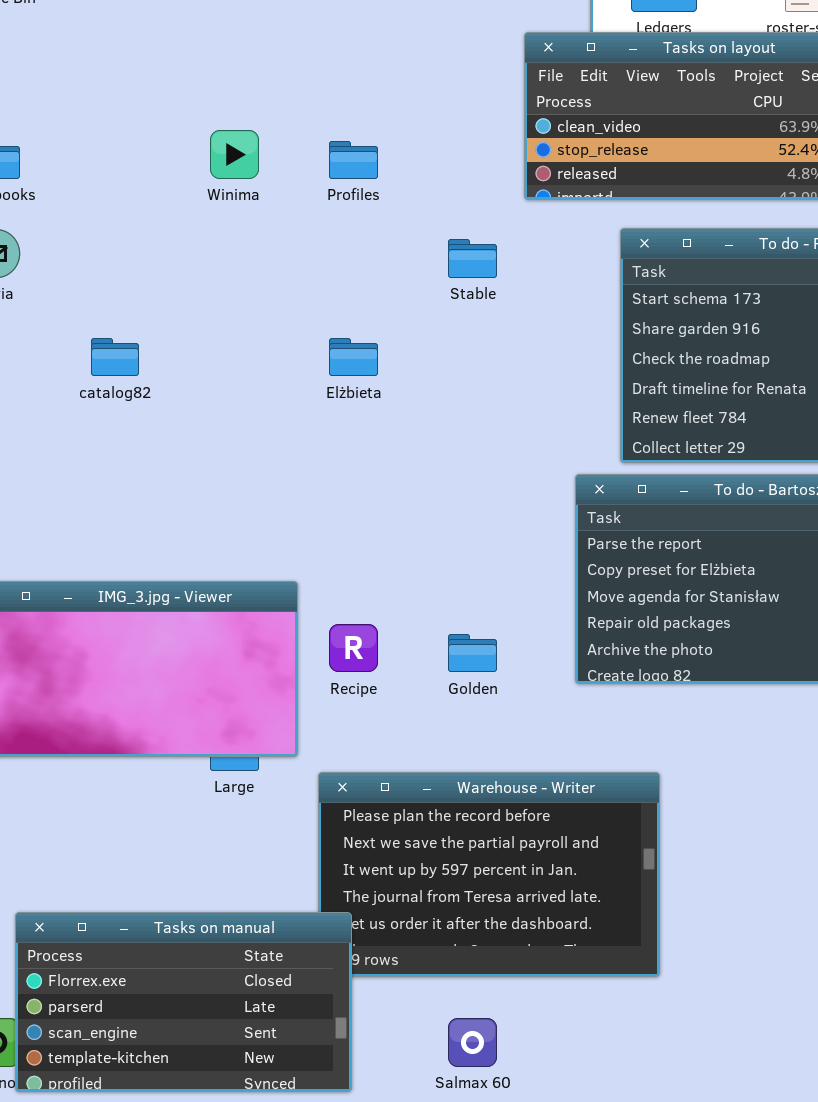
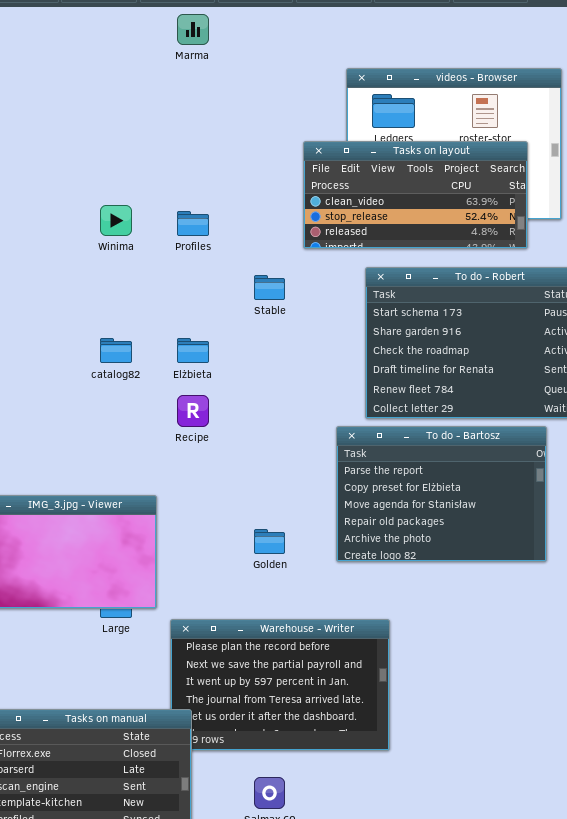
catalog82: [91,338,139,376] -> [100,338,132,363], moved
Recipe: [329,624,378,672] -> [177,395,209,427], moved

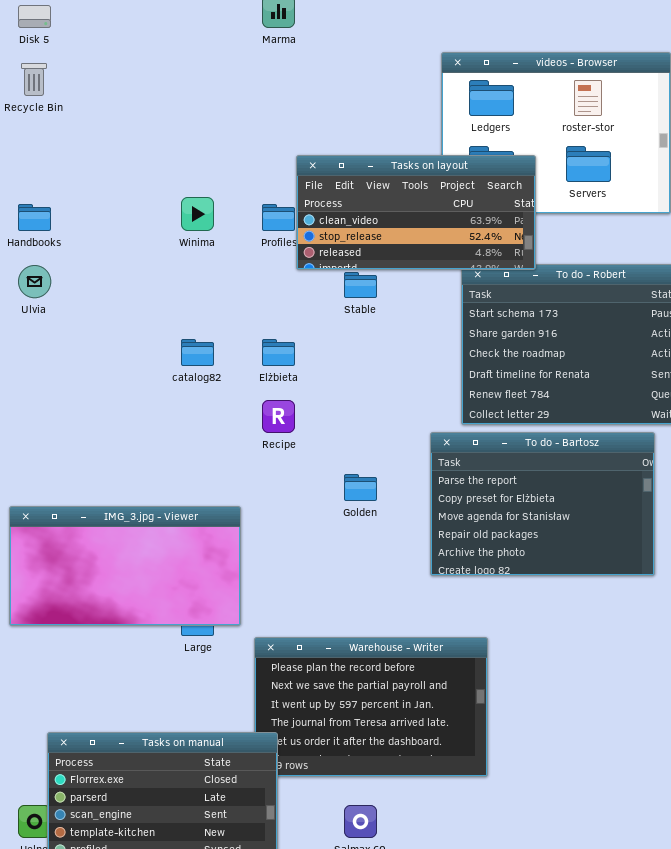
Tasks on layout: [303,141,528,249] -> [296,155,536,270], moved
Golden: [254,529,285,554] -> [344,474,377,501], moved

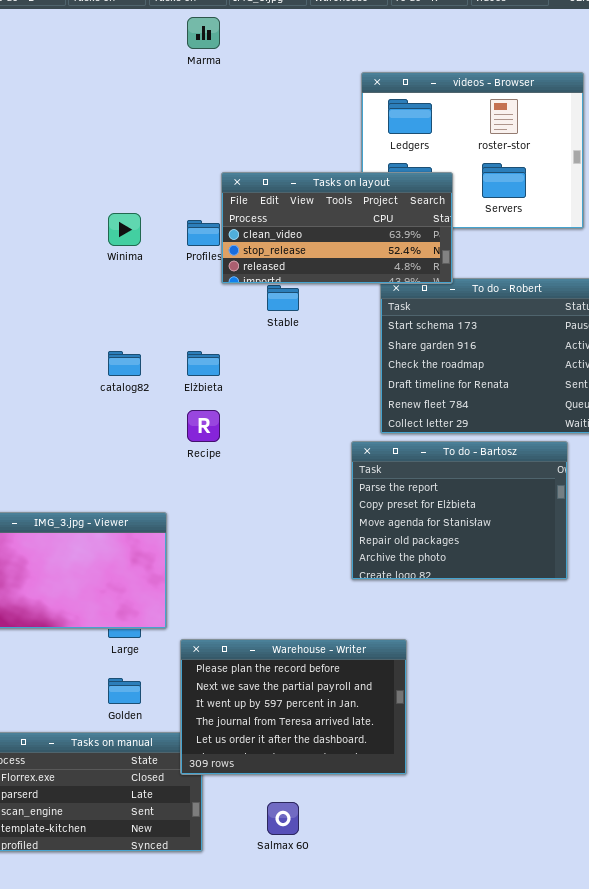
Golden: [344,474,377,501] -> [108,678,141,704], moved
Warehouse - Writer: [254,637,488,777] -> [180,639,407,775], raised

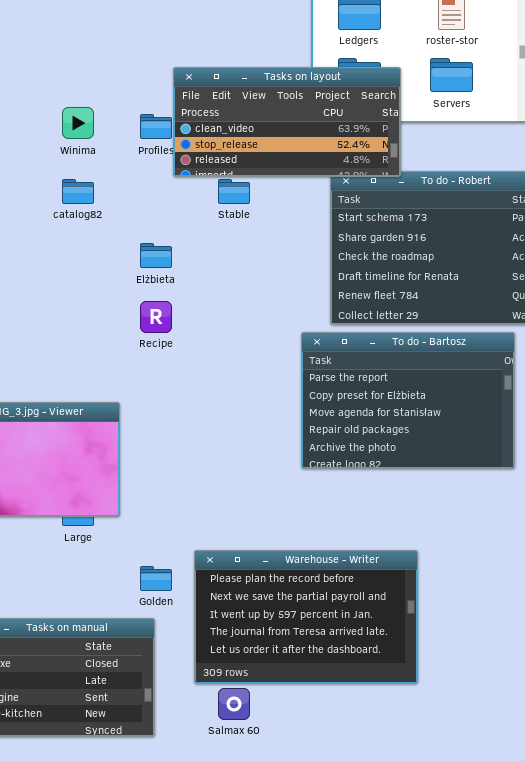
catalog82: [108,351,141,376] -> [62,179,94,204], moved
Warehouse - Writer: [180,639,407,775] -> [194,550,418,684], moved
Golden: [108,678,141,704] -> [140,566,172,591], moved

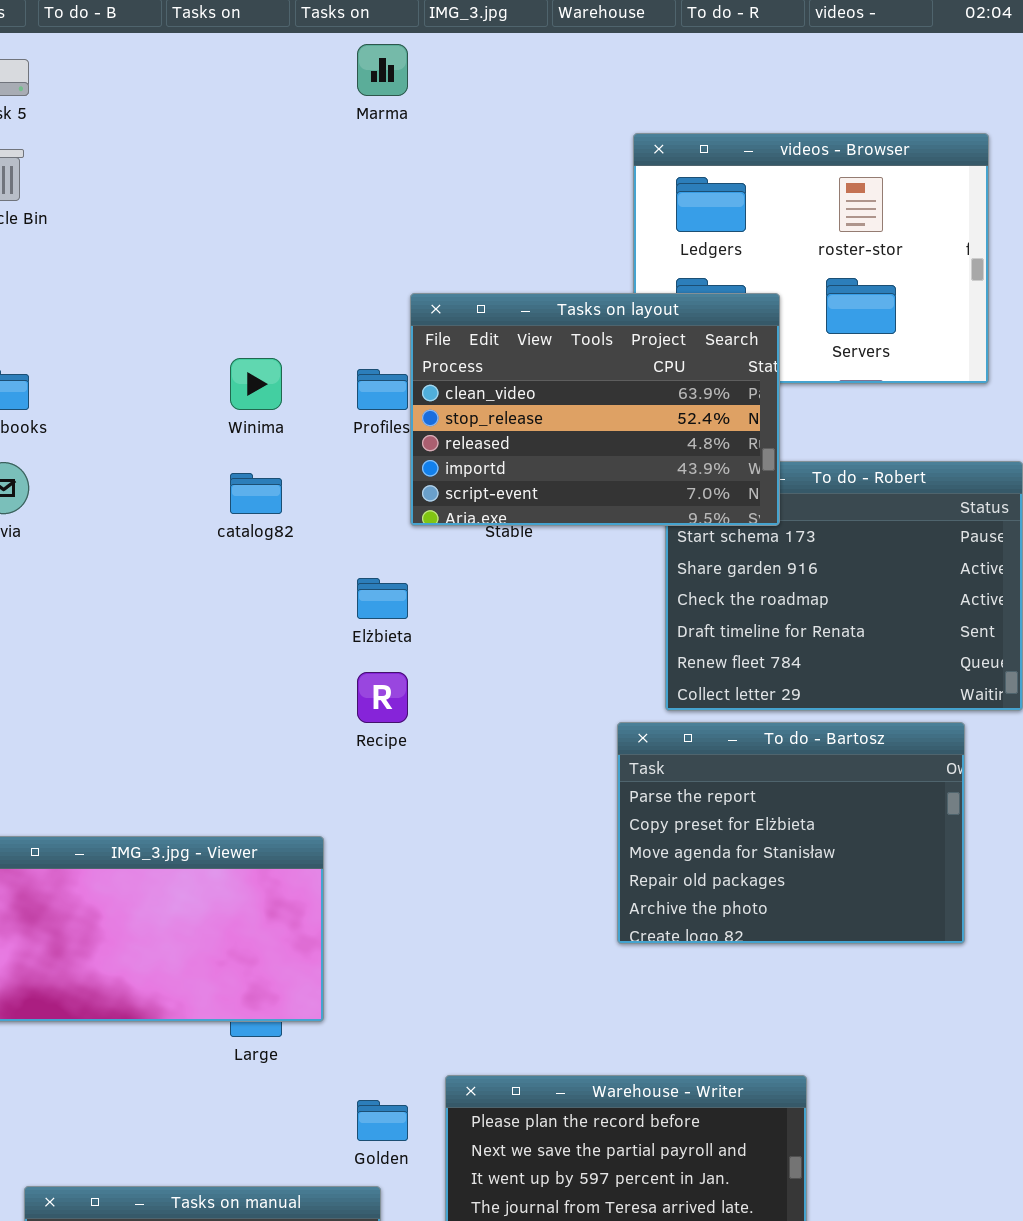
Tasks on layout: [173,67,401,177] -> [410,293,780,526], resized

